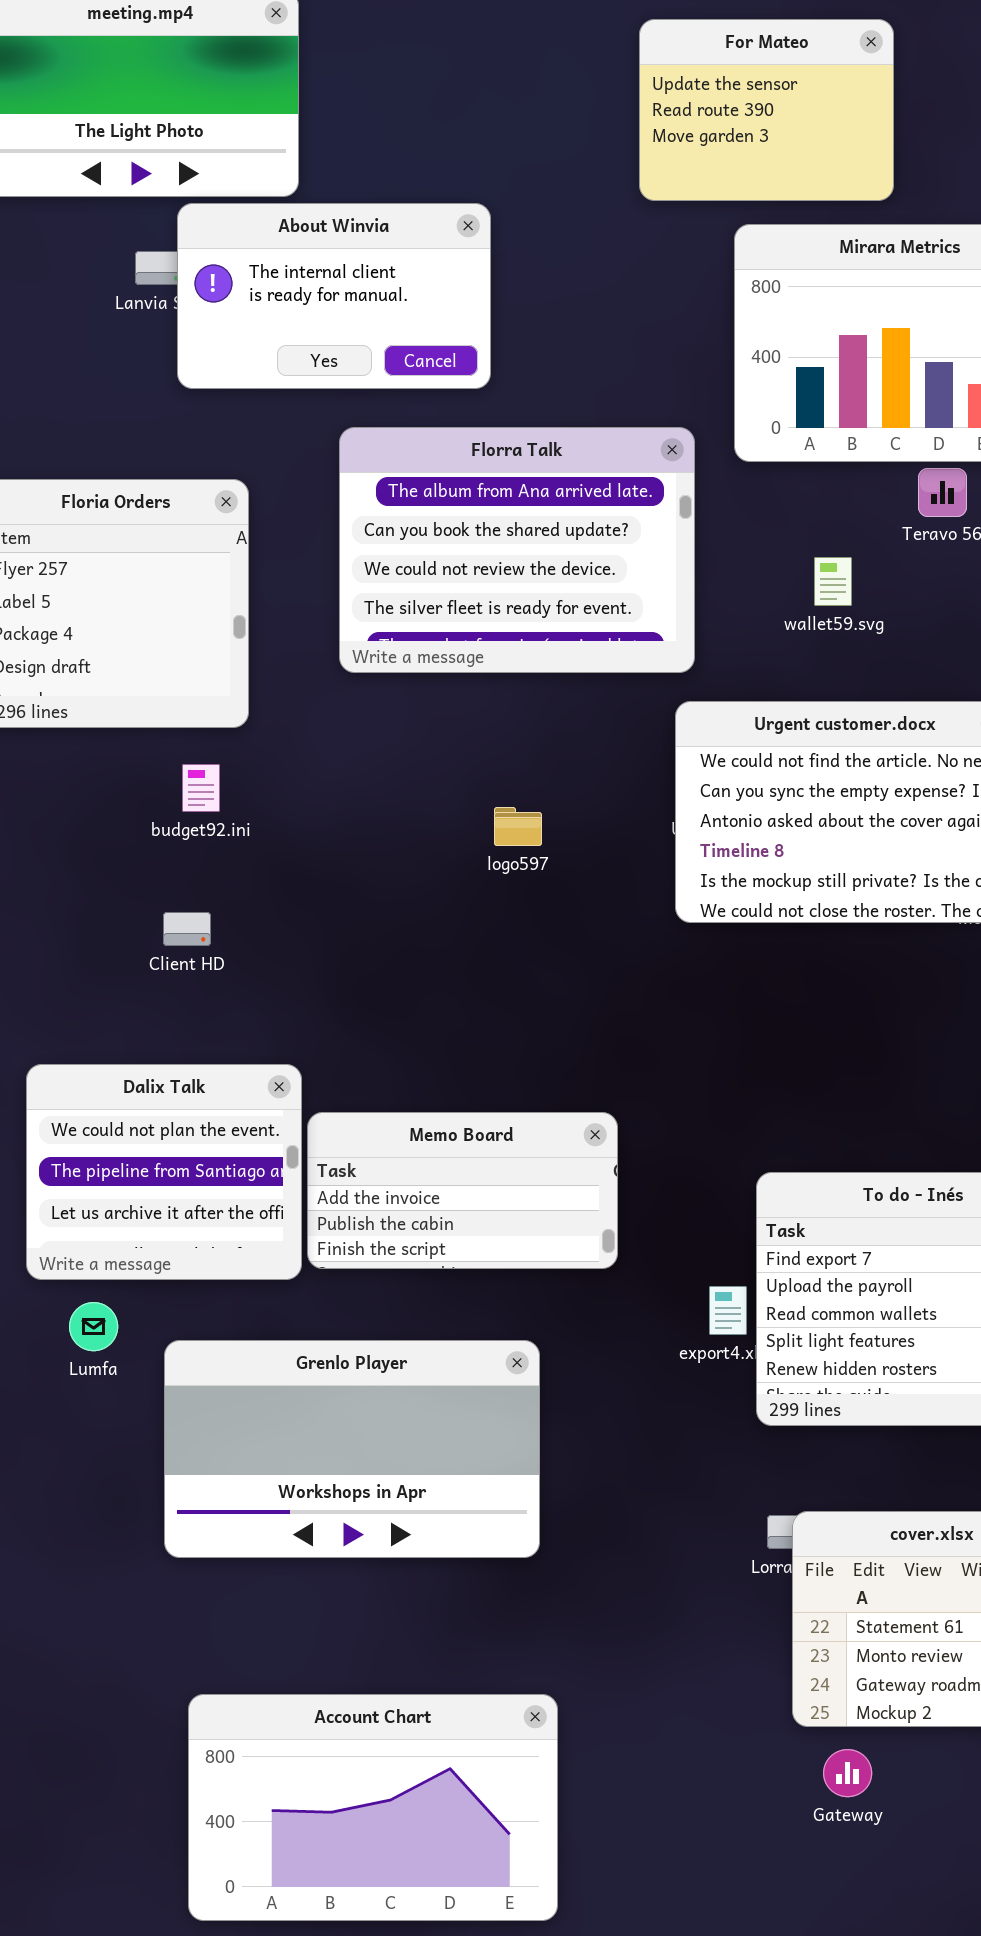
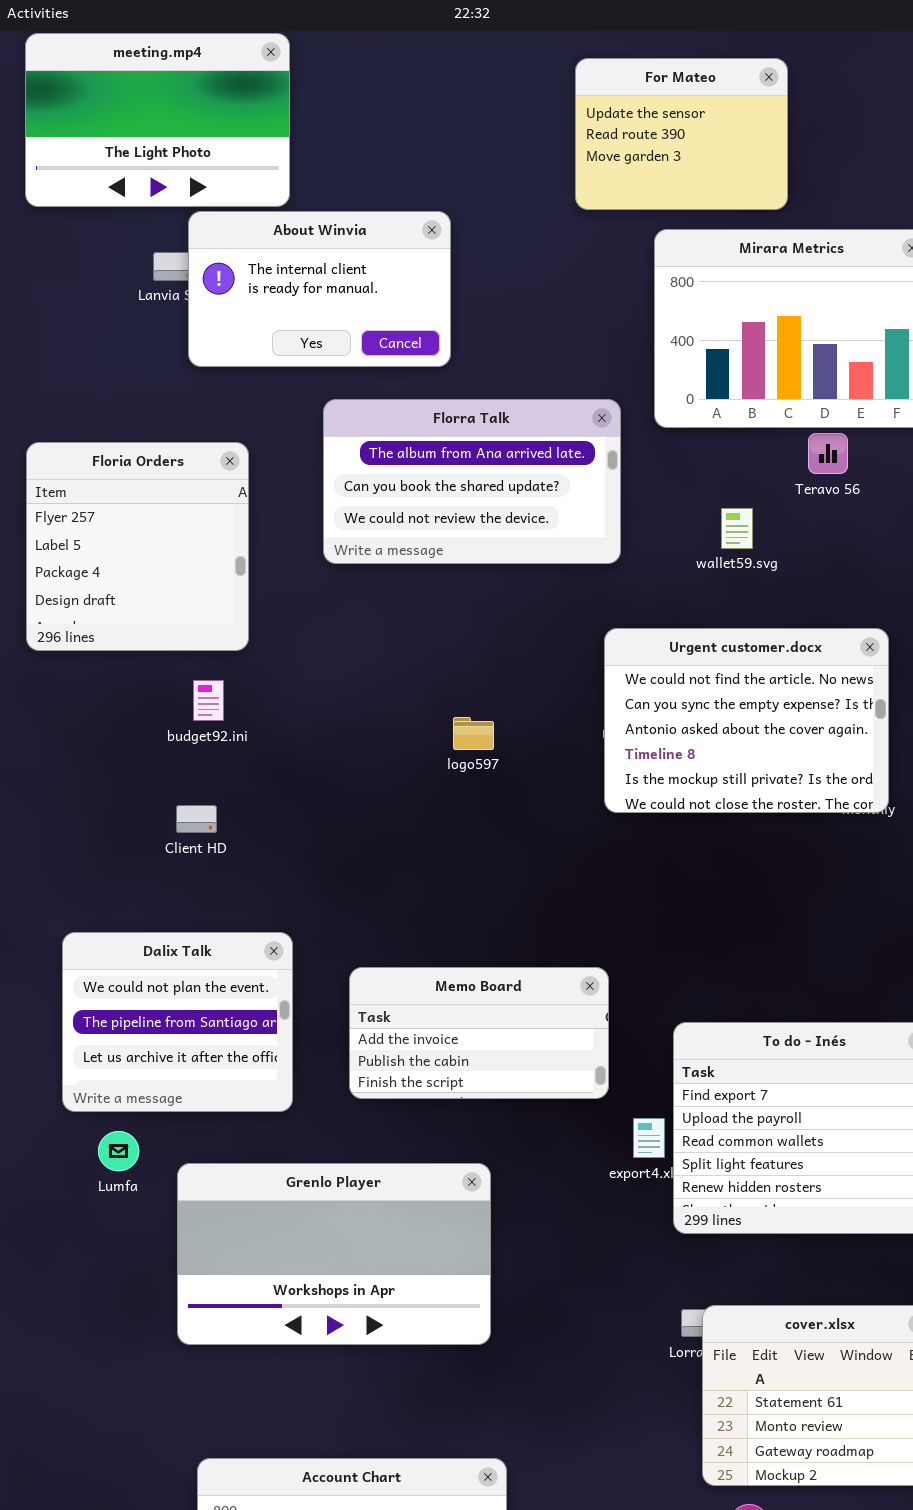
Florra Talk: [339,427,695,673] -> [323,399,621,564], resized
Memo Board: [307,1112,618,1269] -> [349,967,609,1099], moved

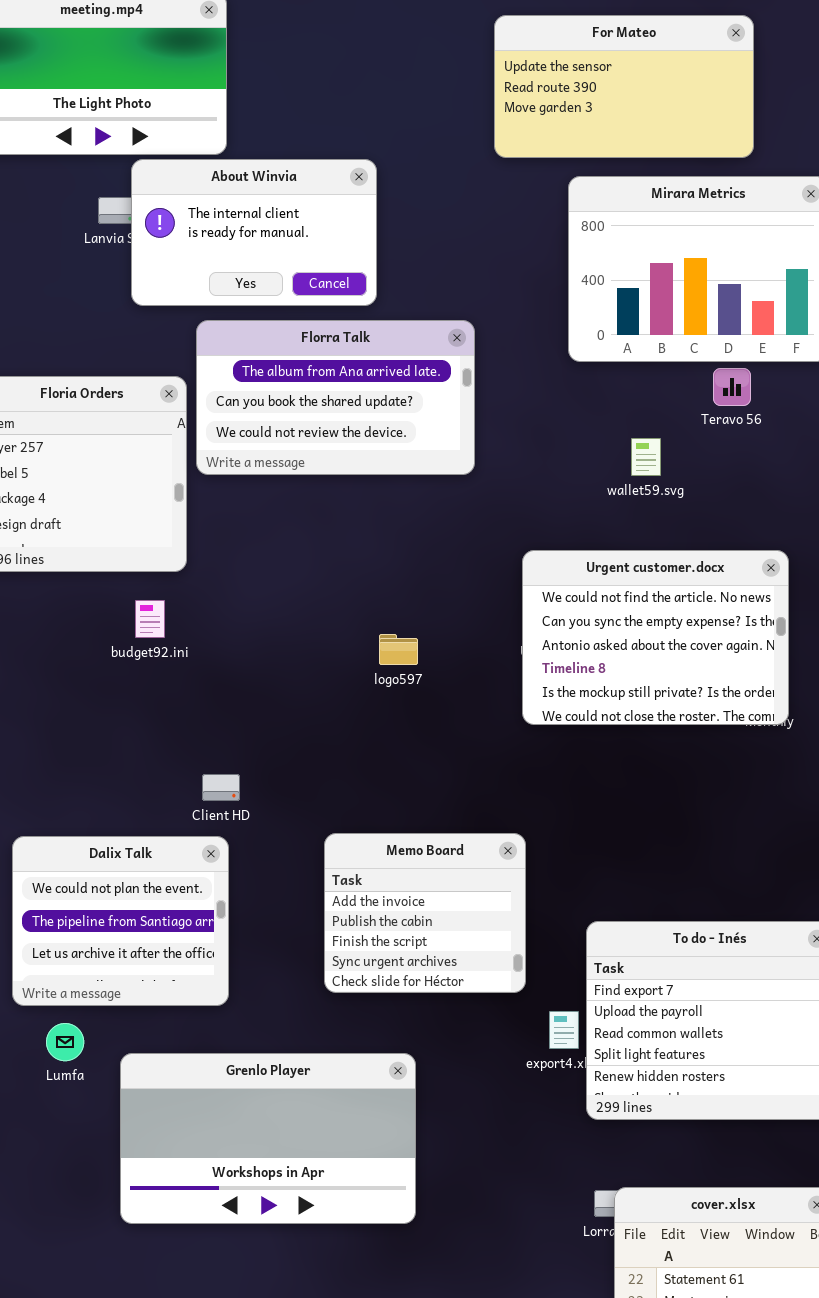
For Mateo: [575,58,788,210] -> [494,15,754,158], resized
Florra Talk: [323,399,621,564] -> [196,320,475,475], moved
Client HD: [176,805,217,833] -> [202,774,240,801], moved
Memo Board: [349,967,609,1099] -> [324,833,526,993], resized

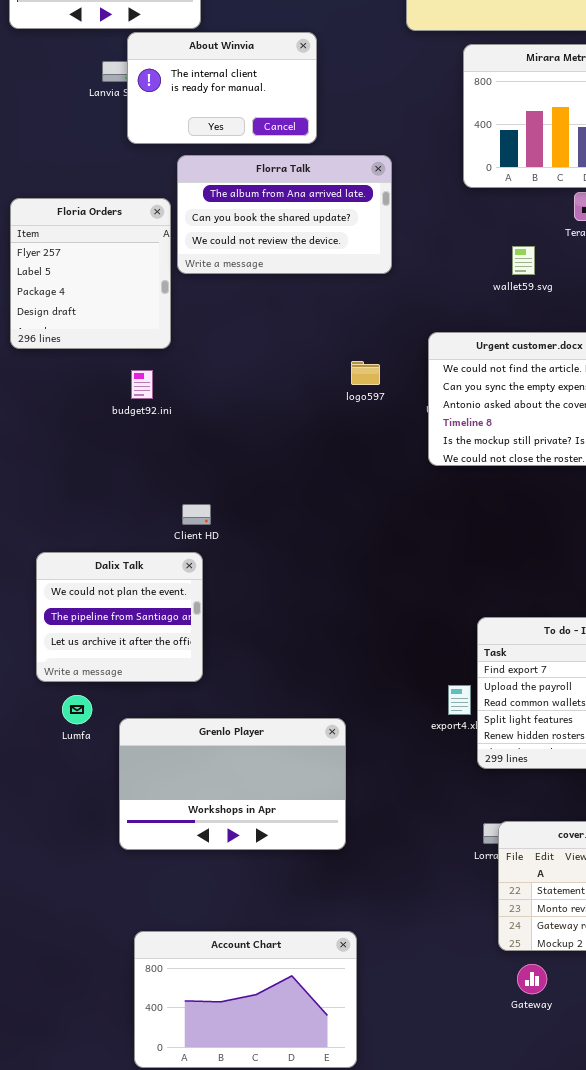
logo597: [379,634,418,665] -> [351,361,380,385], moved
Memo Board: [324,833,526,993] -> none, closed

